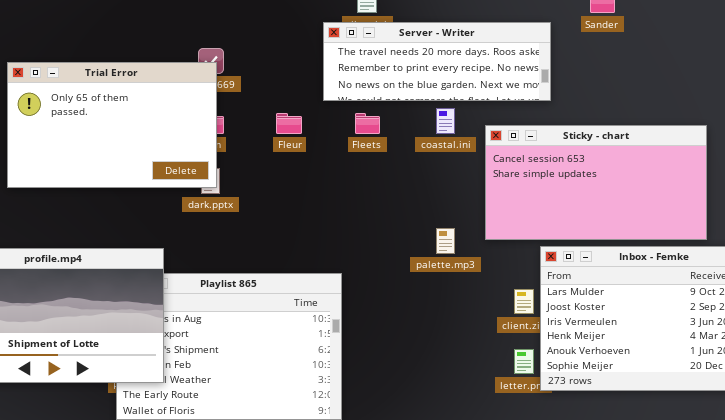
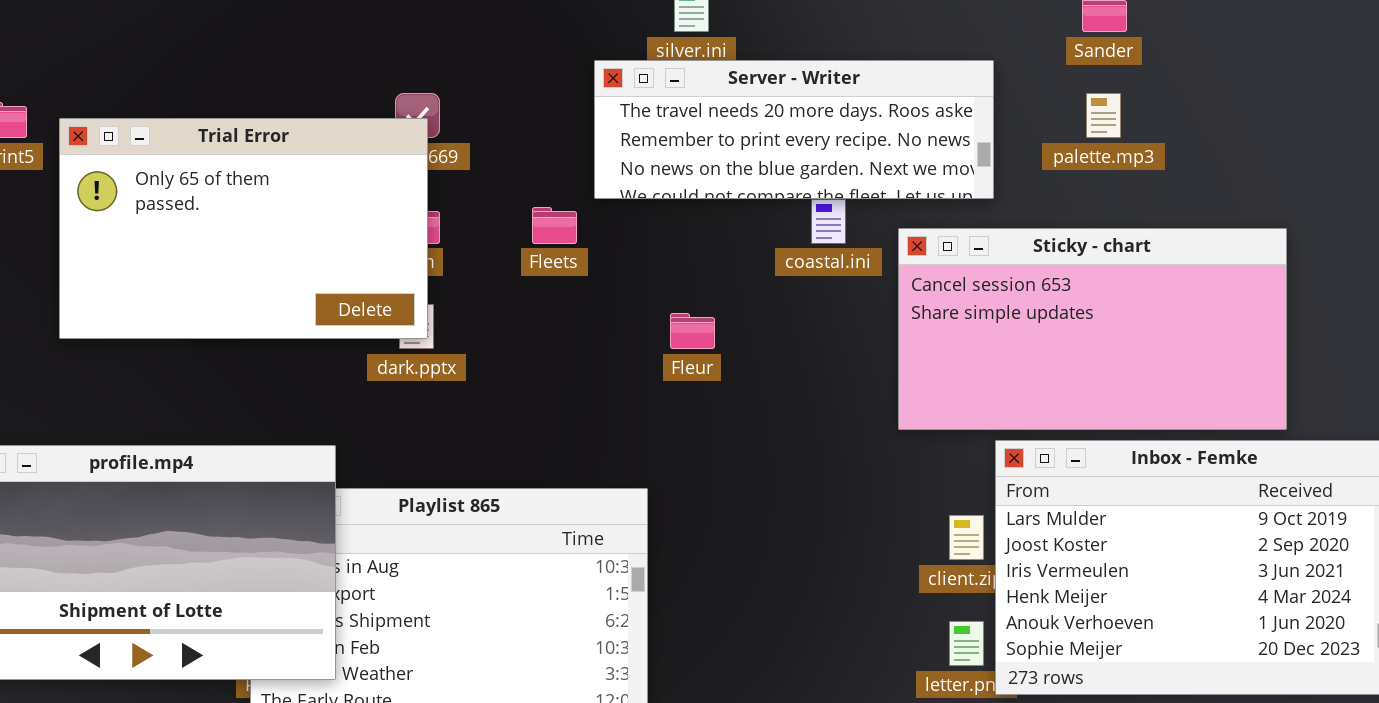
Server - Writer: [323,22,551,101] -> [594,60,994,199], moved
Fleur: [276,113,302,134] -> [670,313,715,349], moved
Fleets: [355,113,380,134] -> [532,207,577,244], moved
palette.mp3: [436,228,455,254] -> [1086,93,1121,138], moved

